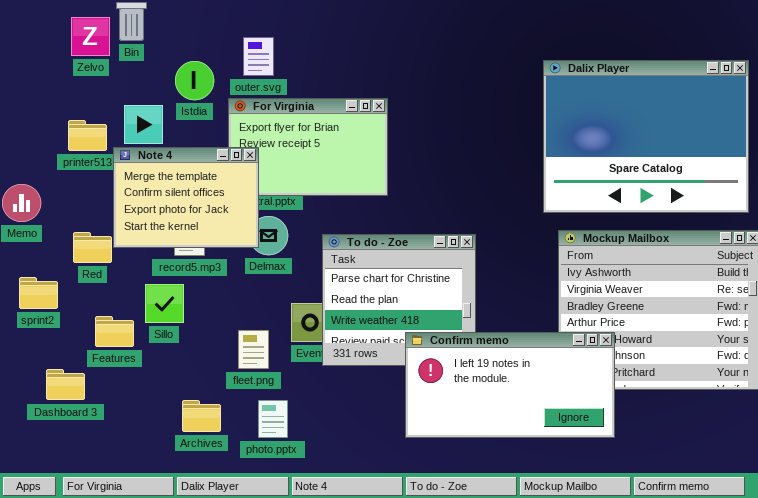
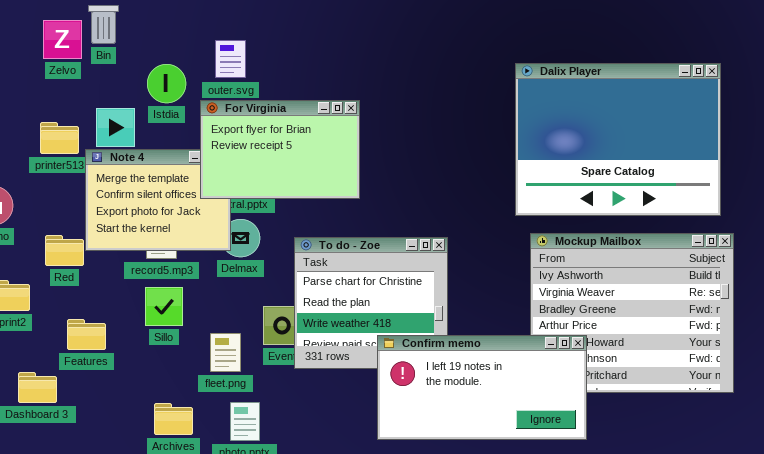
For Virginia: [228,98,388,196] -> [200,100,360,199], raised
Sillo: [145,284,184,323] -> [145,287,183,326], moved

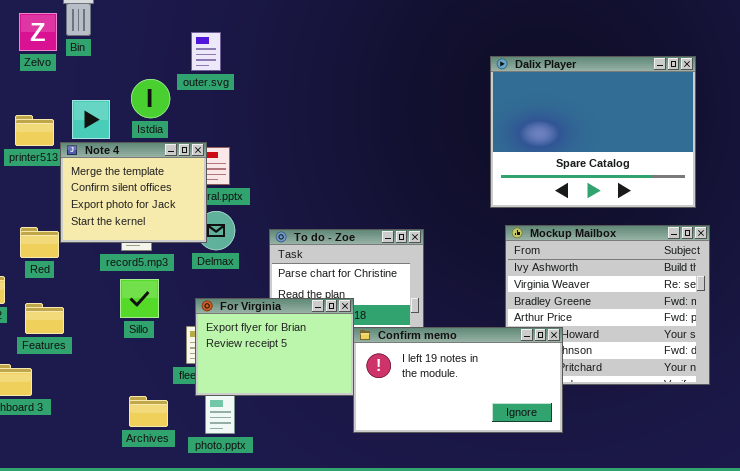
Istdia: [147,64,186,103] -> [131,79,170,118], moved
For Virginia: [200,100,360,199] -> [195,298,354,396], moved
Features: [67,319,106,350] -> [25,303,64,334], moved

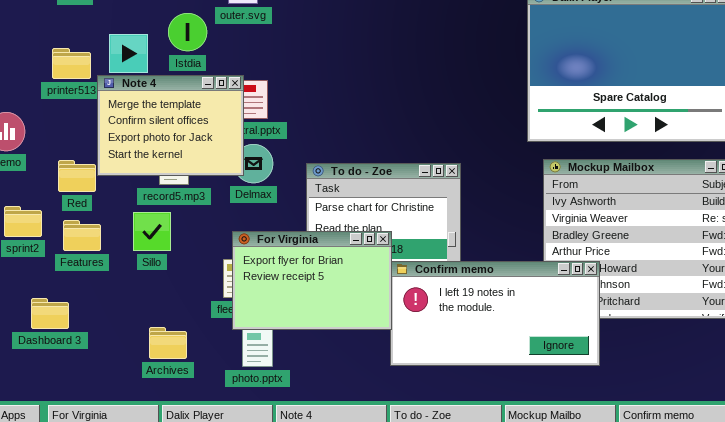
Sillo: [120,279,159,318] -> [133,212,171,251], moved
Features: [25,303,64,334] -> [63,220,101,251], moved
Archives: [129,396,168,427] -> [149,327,187,359], moved

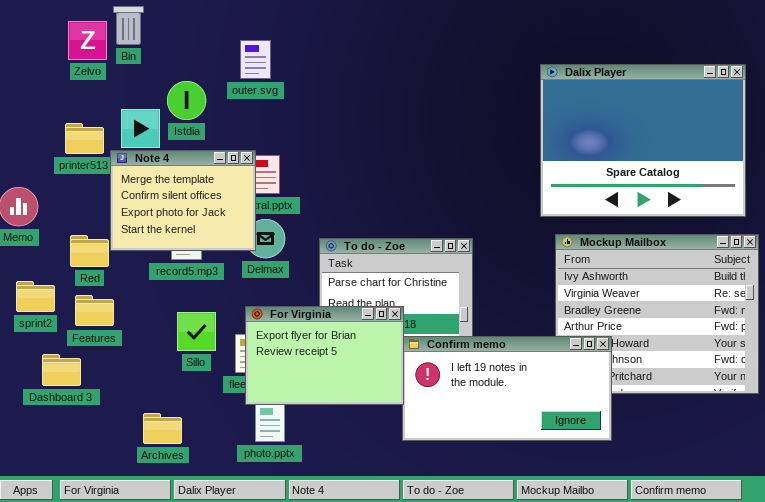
Istdia: [168,13,207,51] -> [167,81,206,120], moved
Sillo: [133,212,171,251] -> [177,312,216,351], moved
Dashboard 3: [31,298,69,329] -> [42,354,81,386], moved
Archives: [149,327,187,359] -> [143,413,182,444], moved

